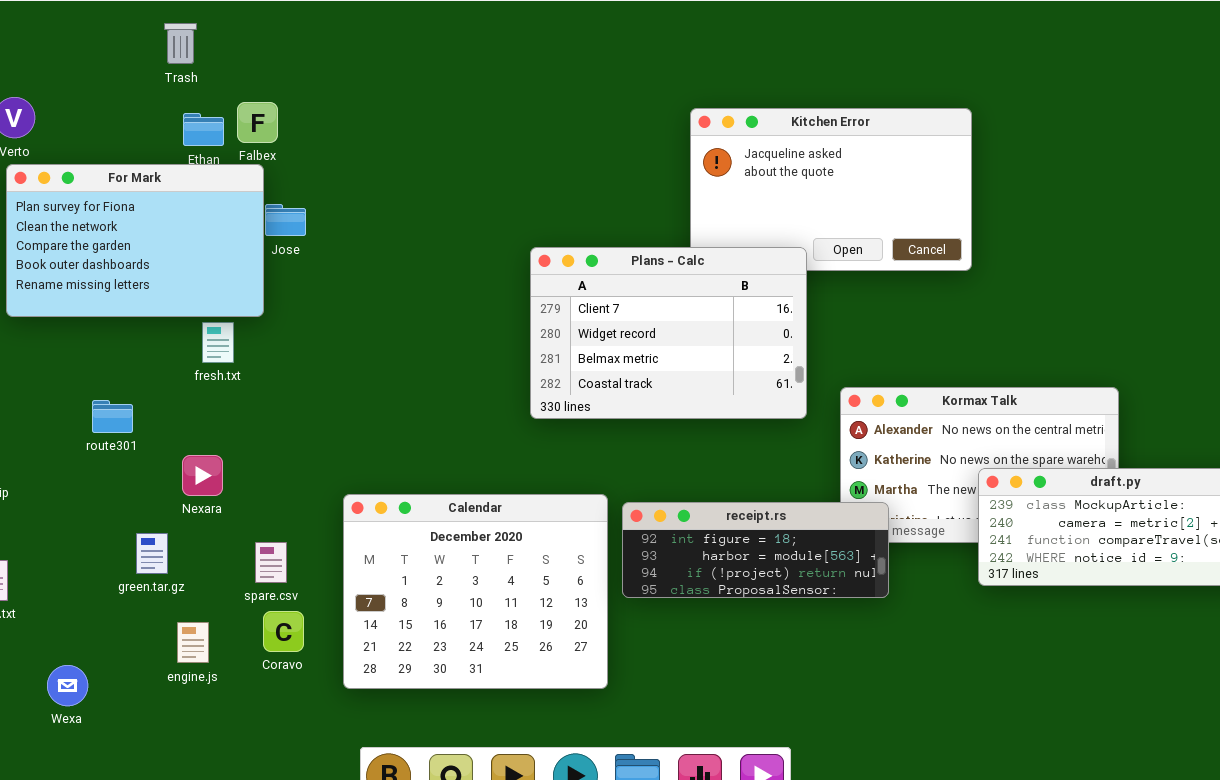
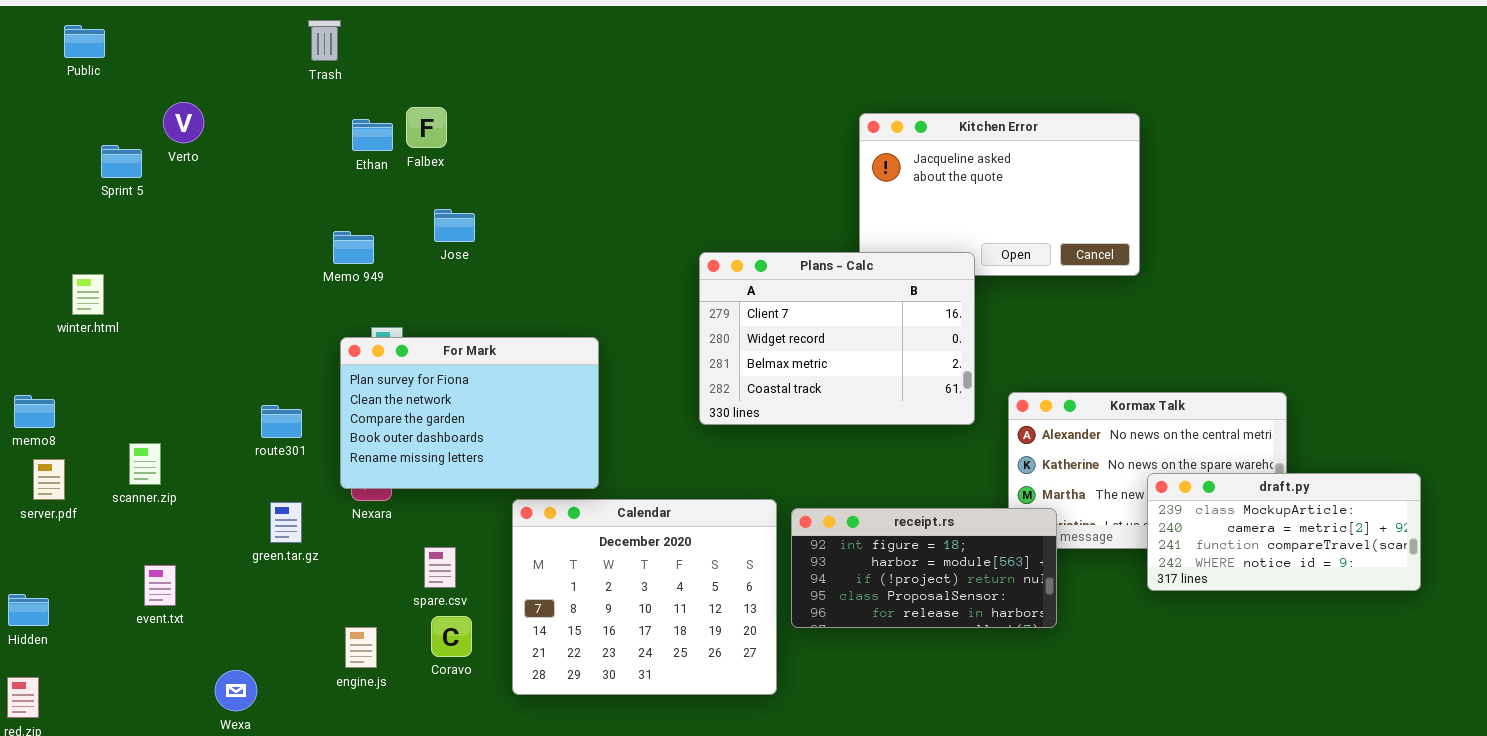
Trash: [164,23,197,64] -> [308,20,341,61], moved
For Mark: [6,164,264,317] -> [340,337,599,489], moved
receipt.rs: [622,502,889,598] -> [791,508,1057,628], resized
green.tar.gz: [136,533,168,574] -> [270,502,302,543], moved

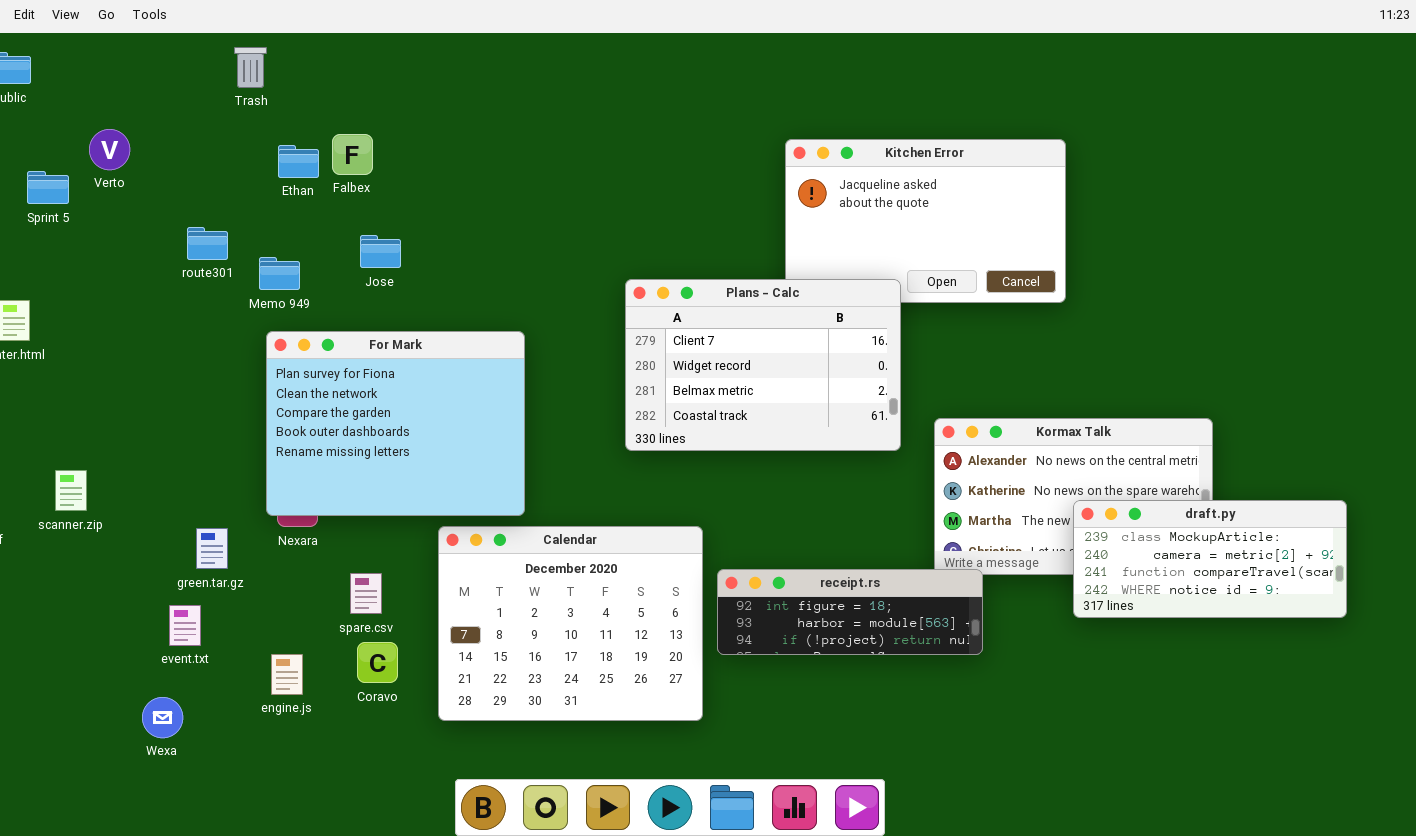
For Mark: [340,337,599,489] -> [266,331,525,516], resized
route301: [261,405,302,438] -> [187,227,228,260], moved
receipt.rs: [791,508,1057,628] -> [717,569,983,655], resized
event.txt: [144,565,176,606] -> [169,605,201,646], moved

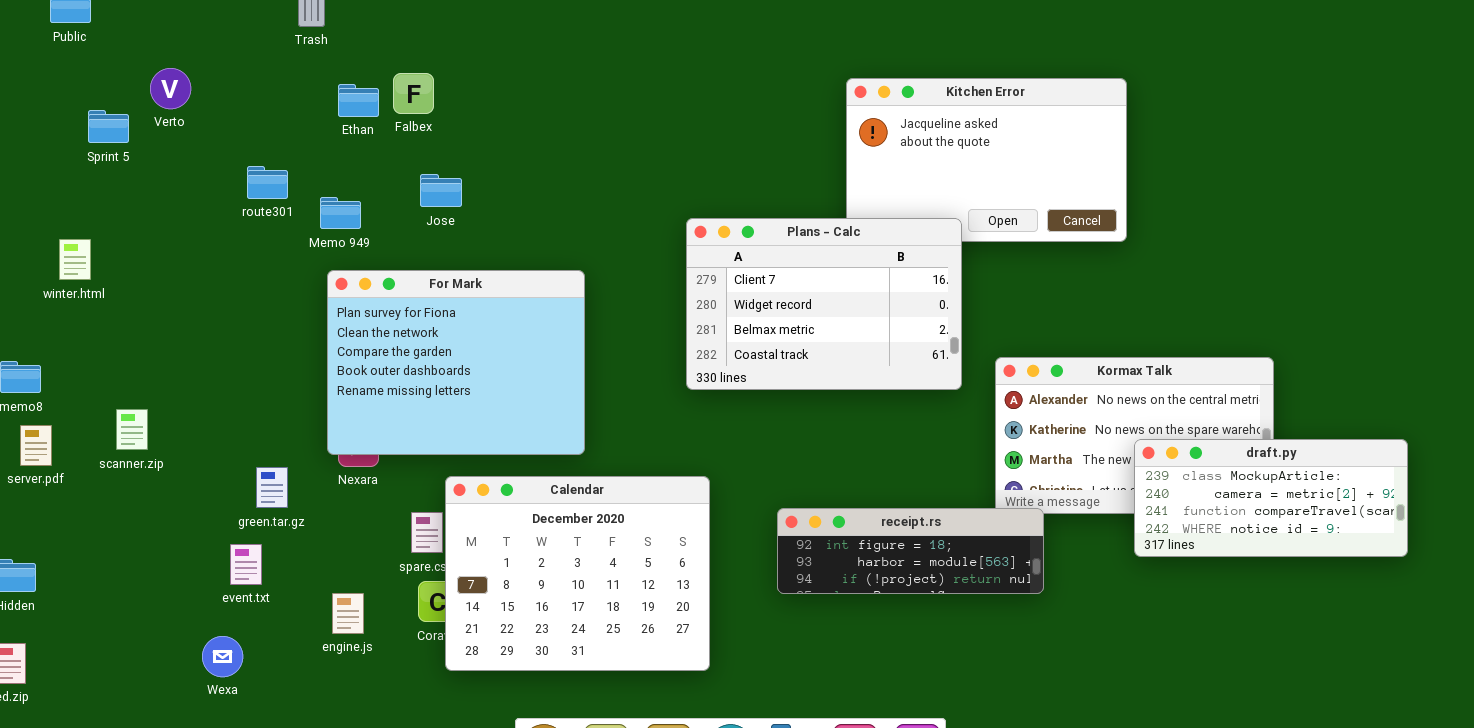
Calendar: [438,526,703,721] -> [445,476,710,671], moved

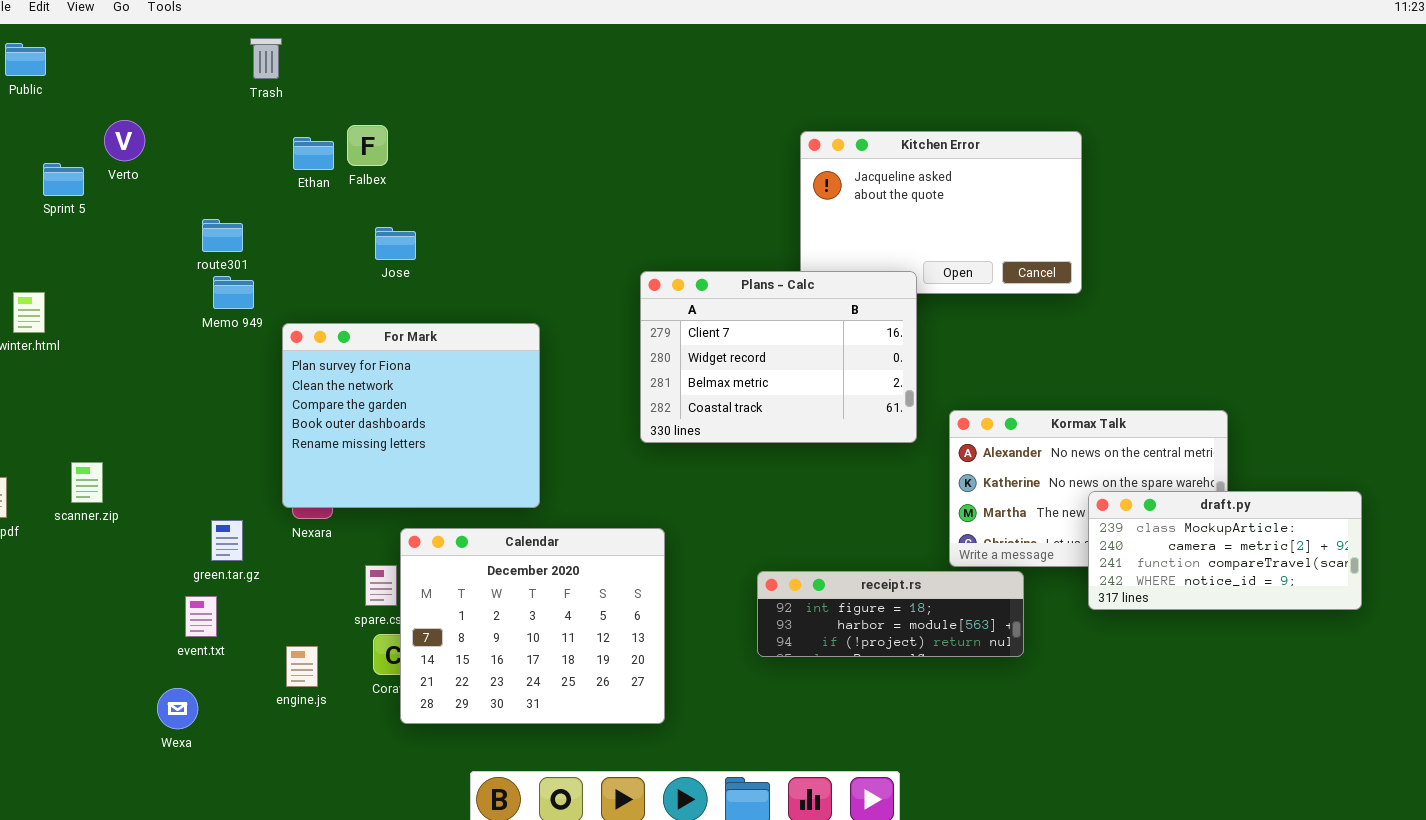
Memo 949: [320,197,361,229] -> [213,276,254,309], moved
receipt.rs: [777,508,1044,594] -> [757,571,1024,657], moved

